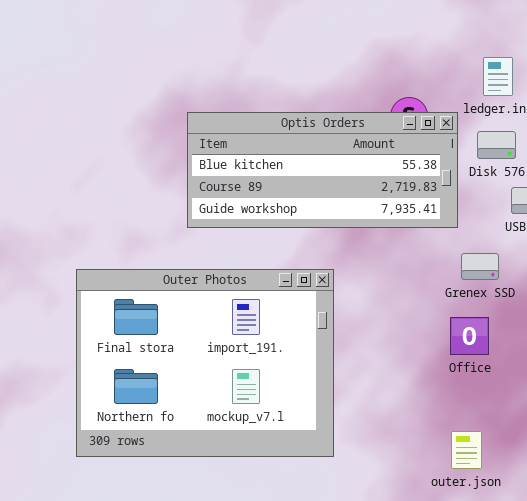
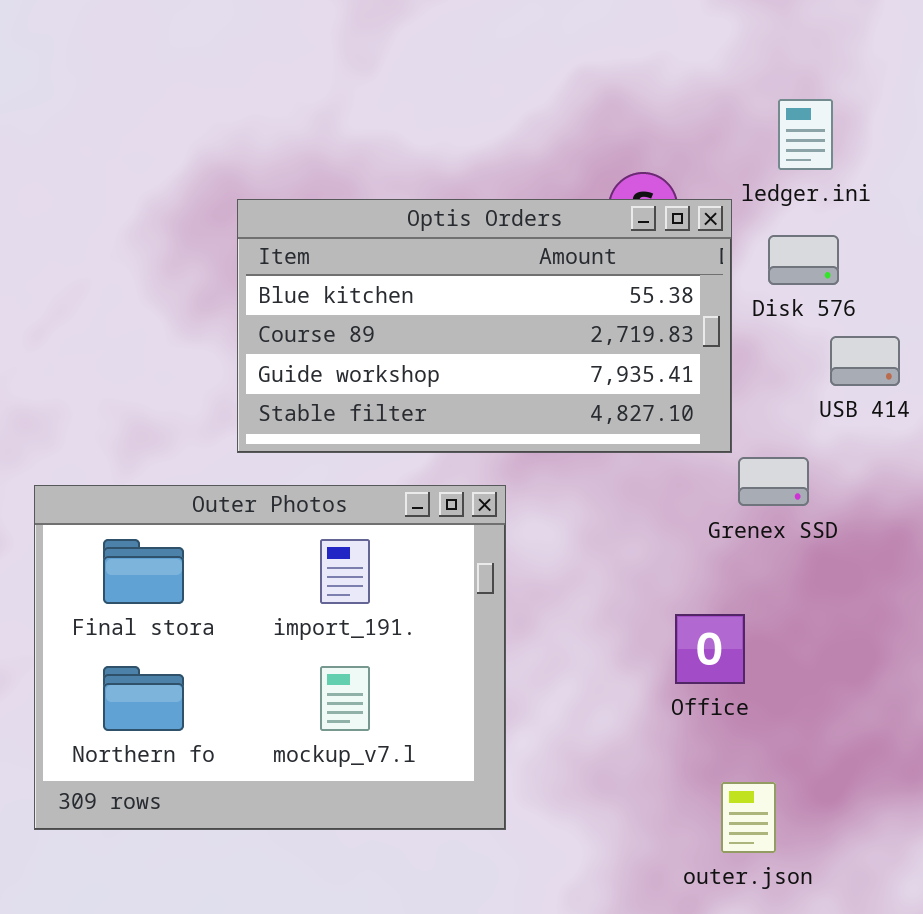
Optis Orders: [187,112,458,228] -> [237,199,732,453], resized
Office: [450,317,489,355] -> [675,614,745,684], moved

